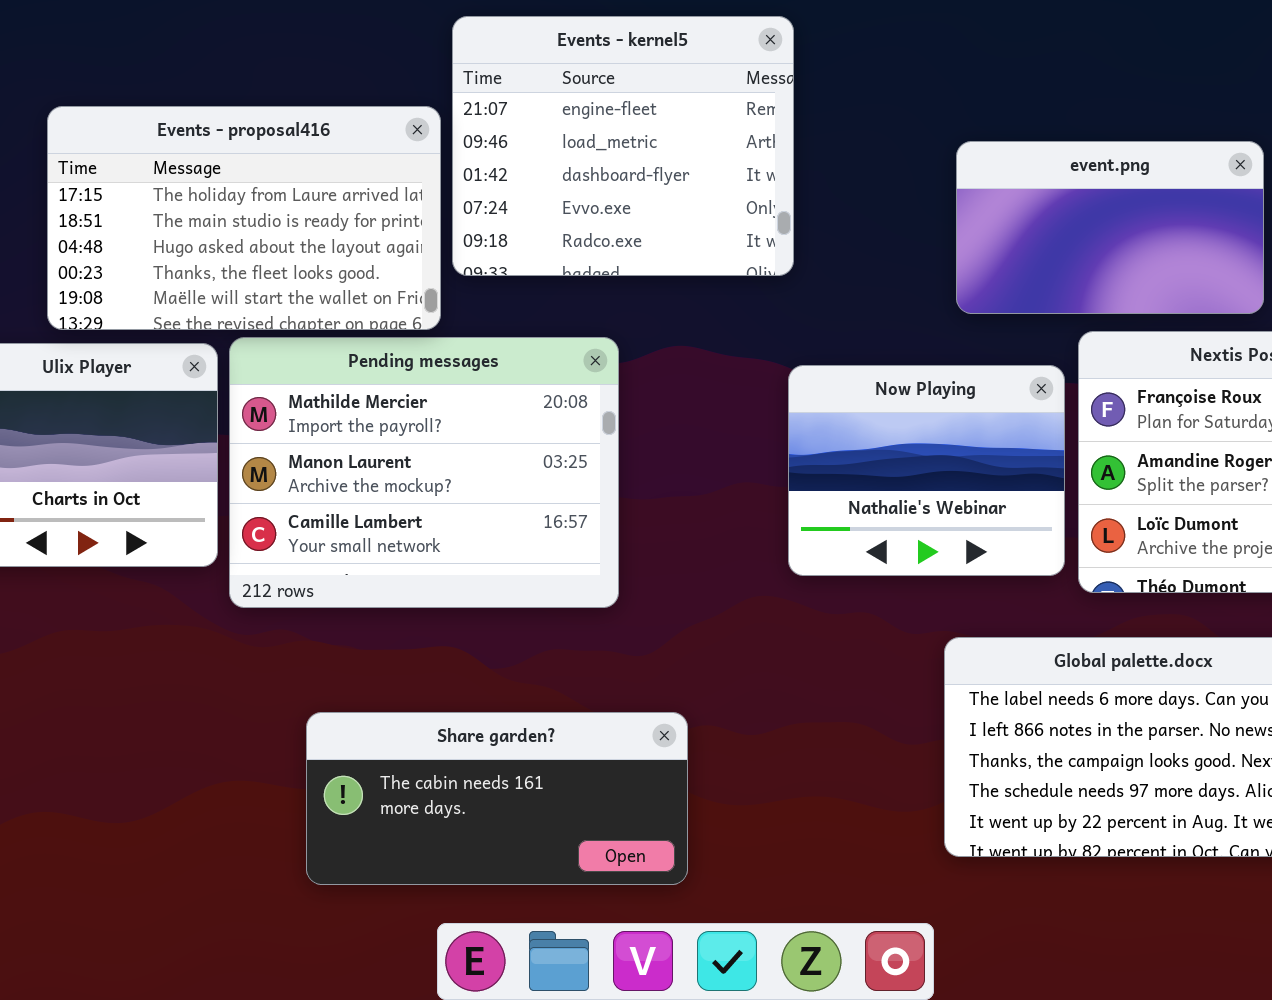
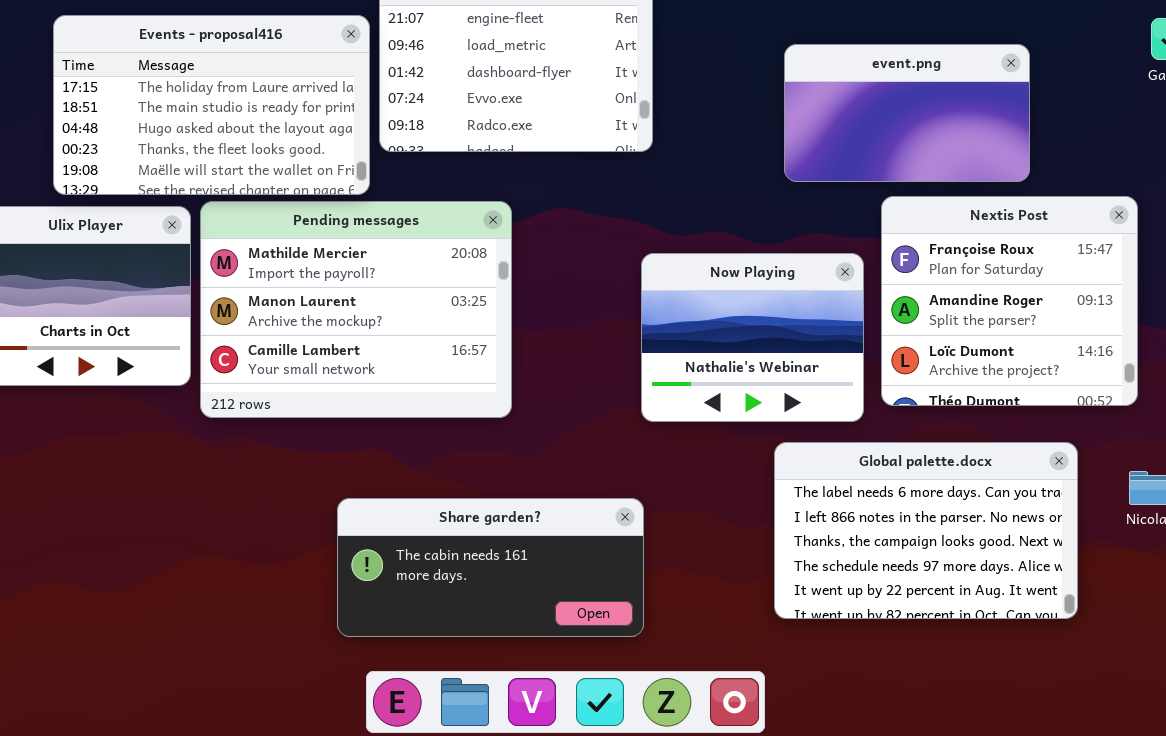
Now Playing: [788,365,1065,576] -> [641,253,864,422], moved
Share garden?: [306,712,688,885] -> [337,498,644,637], moved

